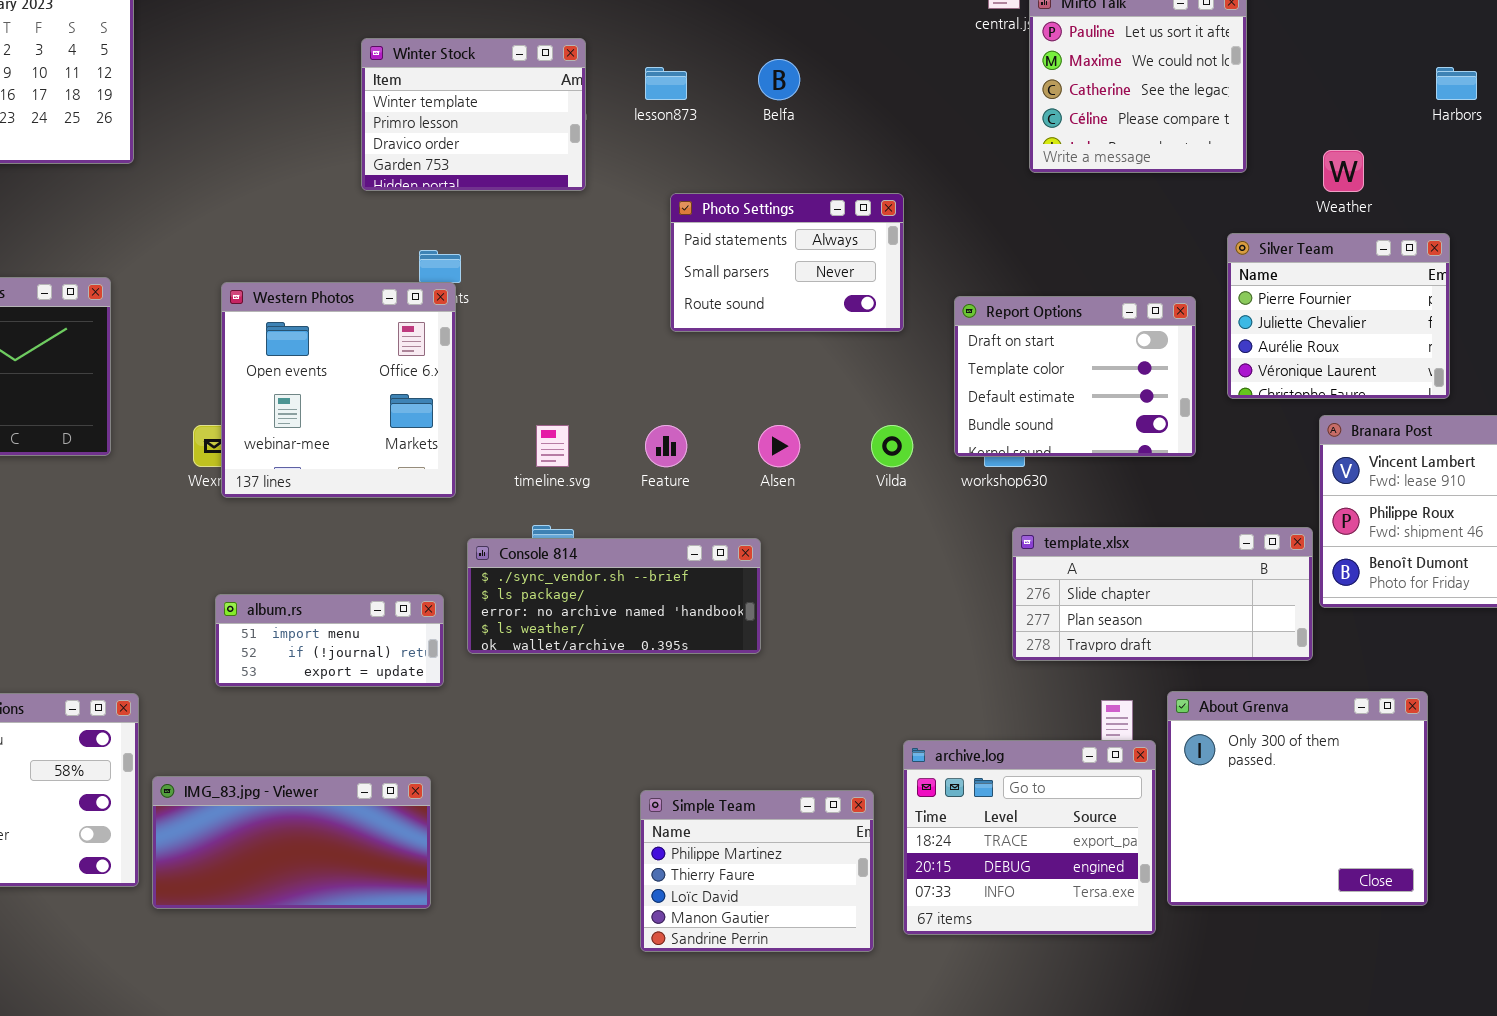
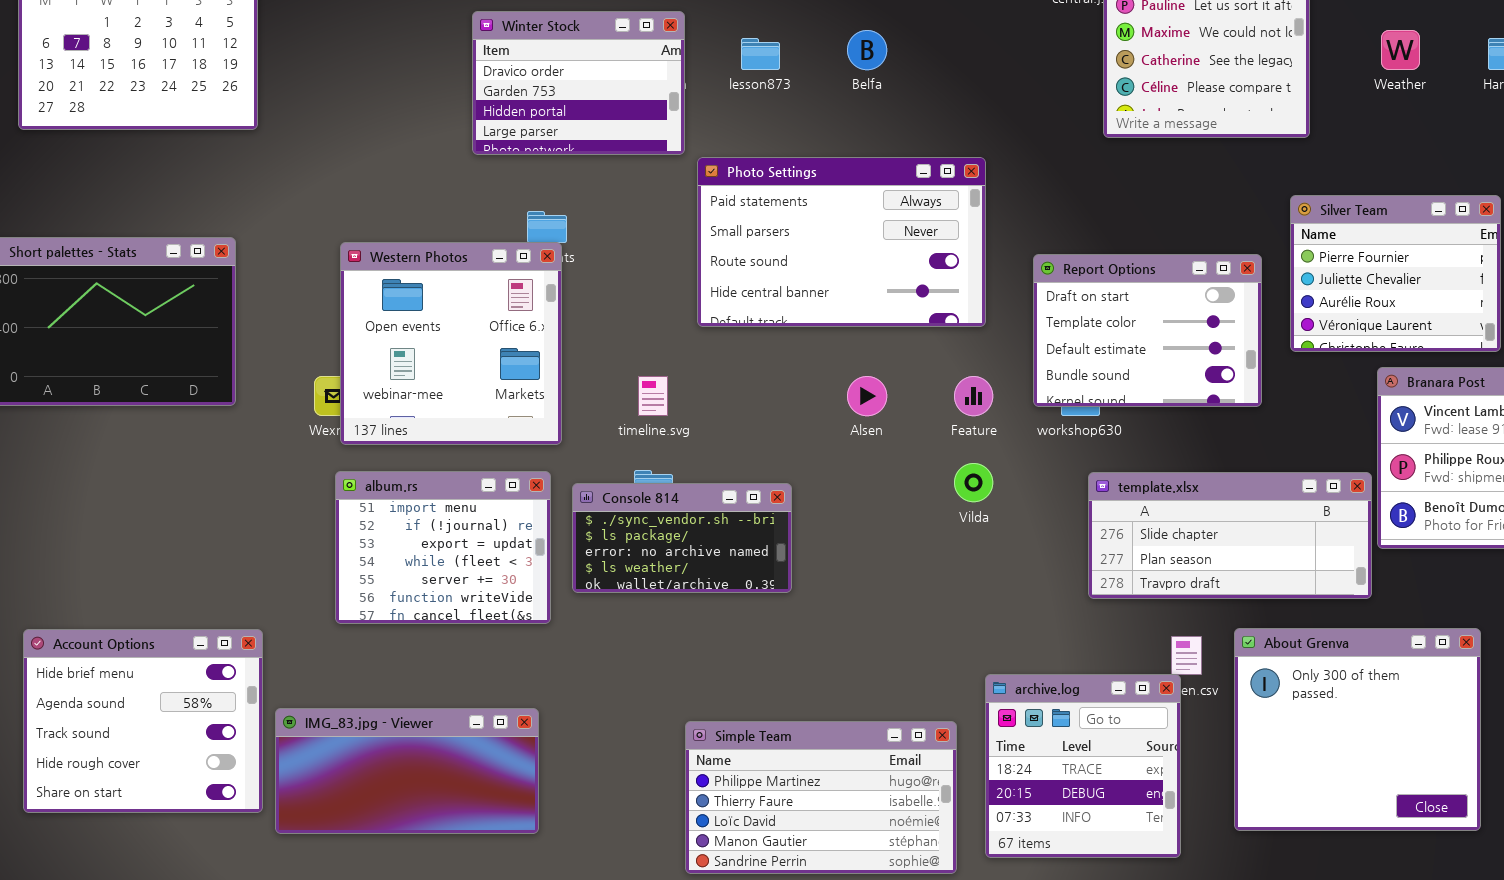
Winter Stock: [361,38,586,191] -> [472,11,685,155], scrolled down 2 rows
Weather: [1323,150,1364,192] -> [1381,30,1420,70], moved
Photo Settings: [670,193,904,332] -> [697,157,986,327], resized
Feature: [645,425,687,467] -> [954,376,993,416], moved
Vilda: [871,425,913,467] -> [954,463,993,502], moved
Console 814: [467,538,761,654] -> [572,483,792,593], resized
album.rs: [215,594,444,687] -> [335,471,551,624], resized
archive.log: [903,740,1156,935] -> [985,674,1181,858], resized
Simple Team: [640,790,874,952] -> [685,721,957,874], resized

